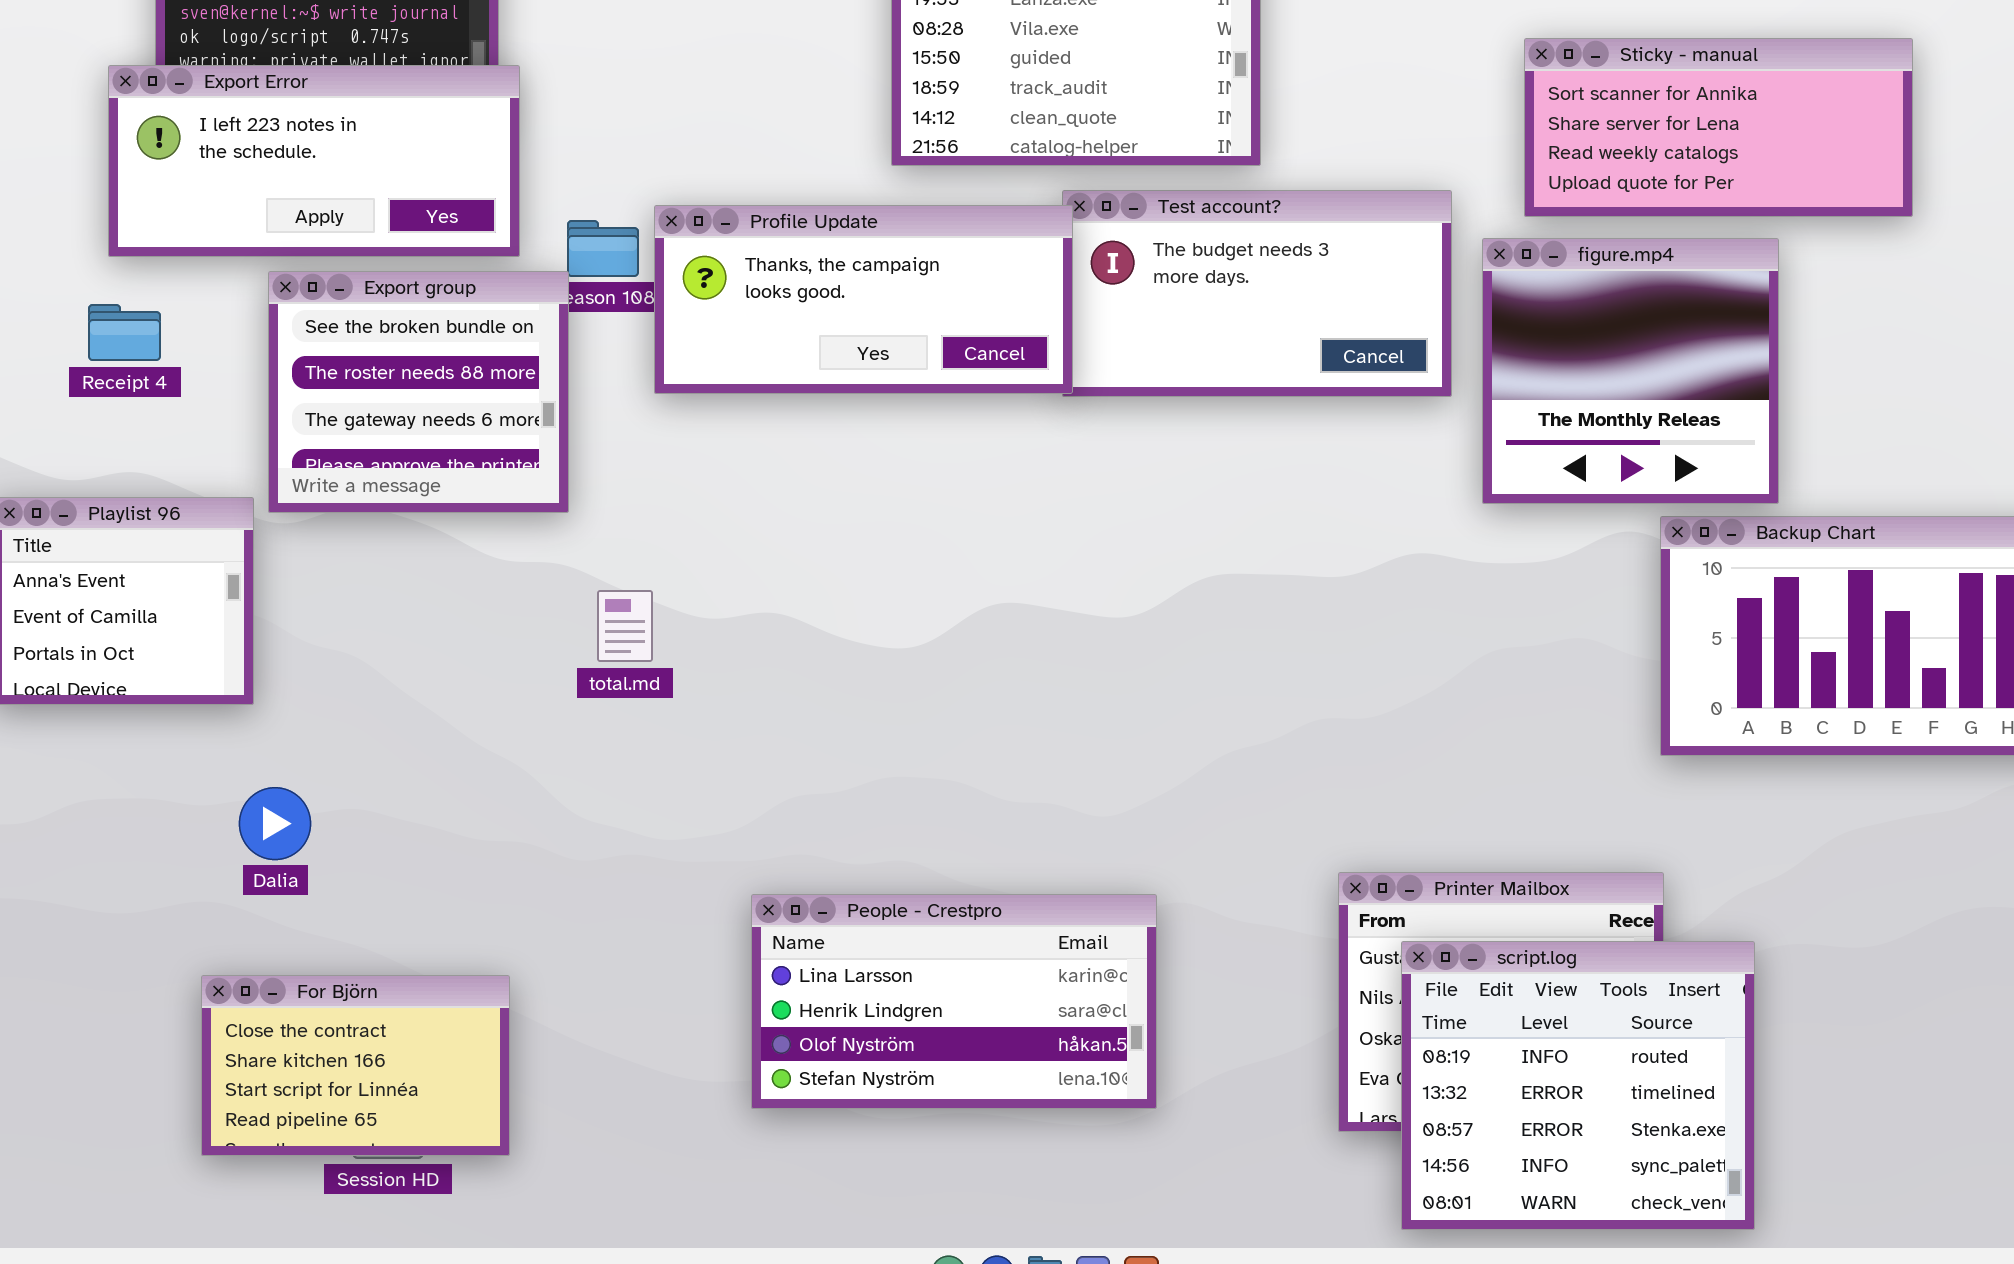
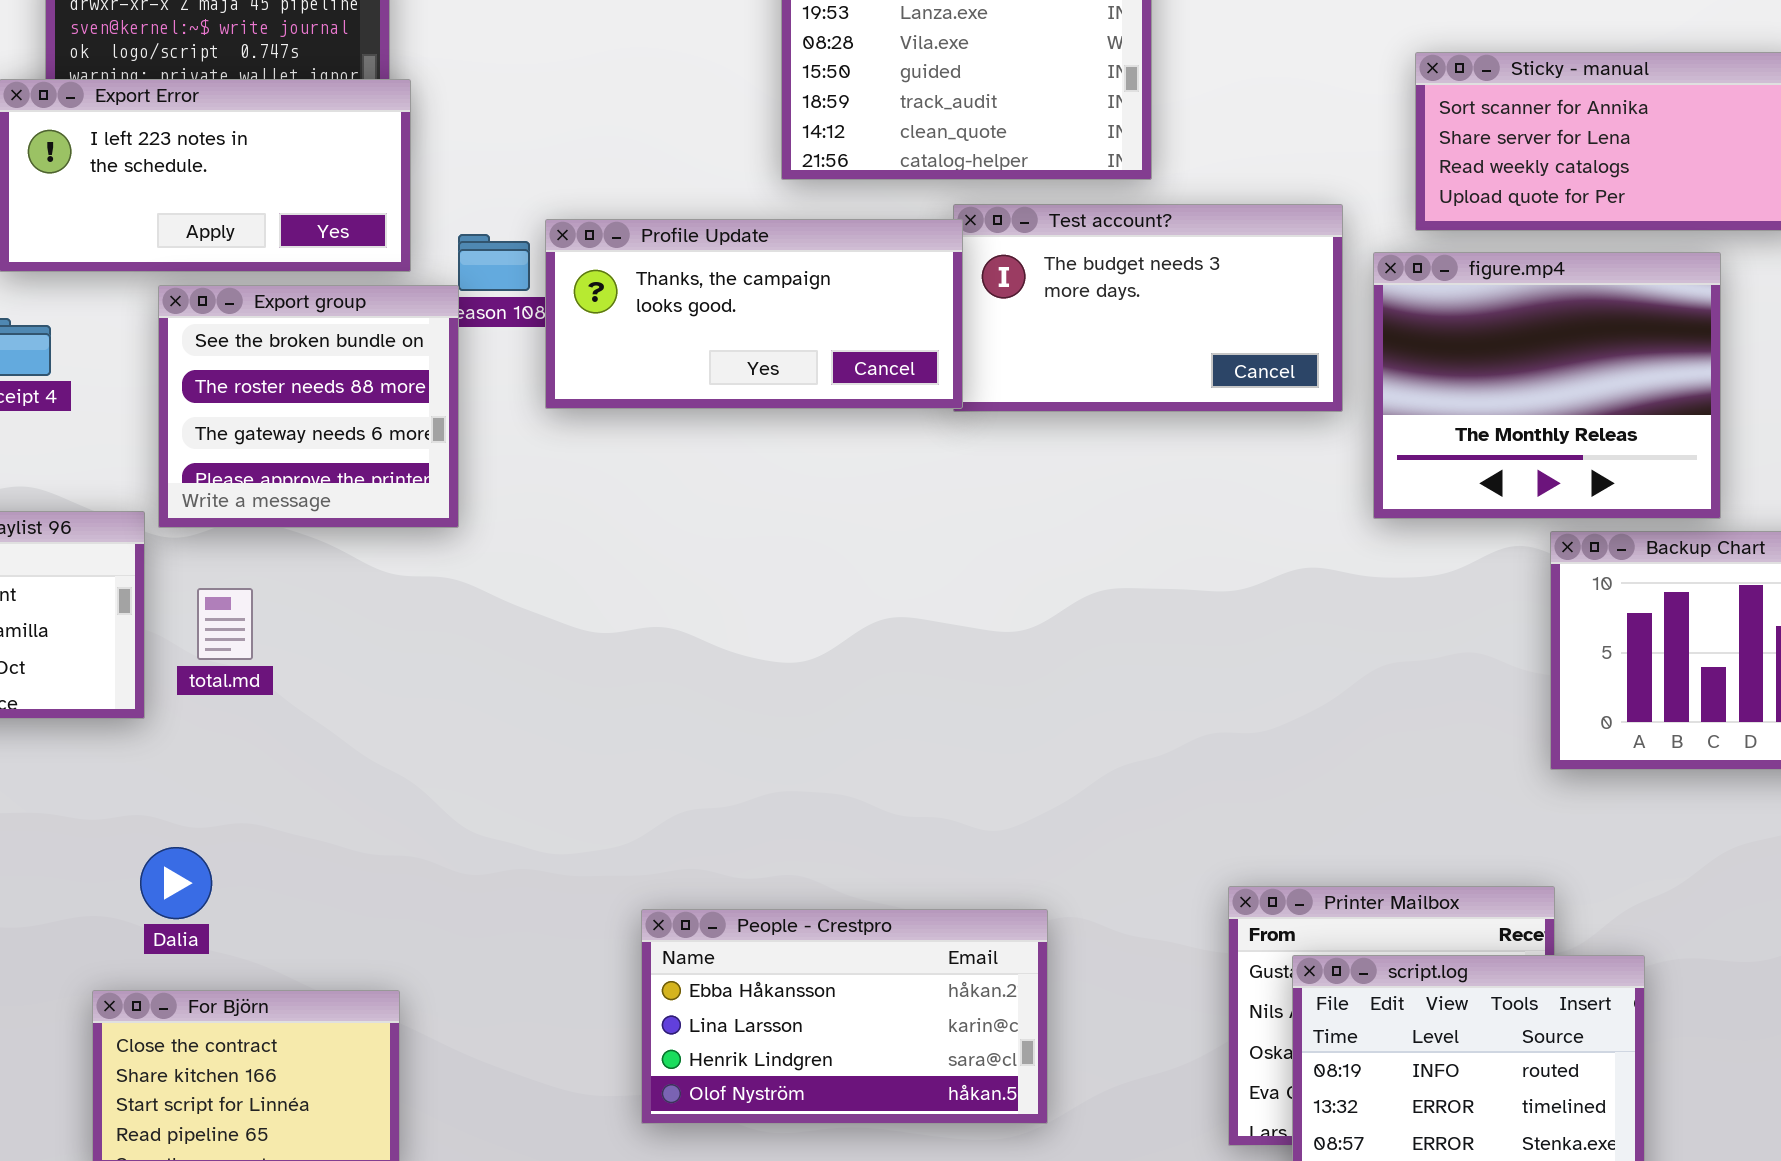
figure.mp4: [1482,238,1779,504] -> [1373,252,1721,519], resized
total.md: [597,590,653,662] -> [197,588,253,660], moved
Dalia: [239,787,311,860] -> [140,847,212,919], moved
People - Crestpro: [751,894,1157,1109] -> [641,909,1048,1124], scrolled up 1 row

